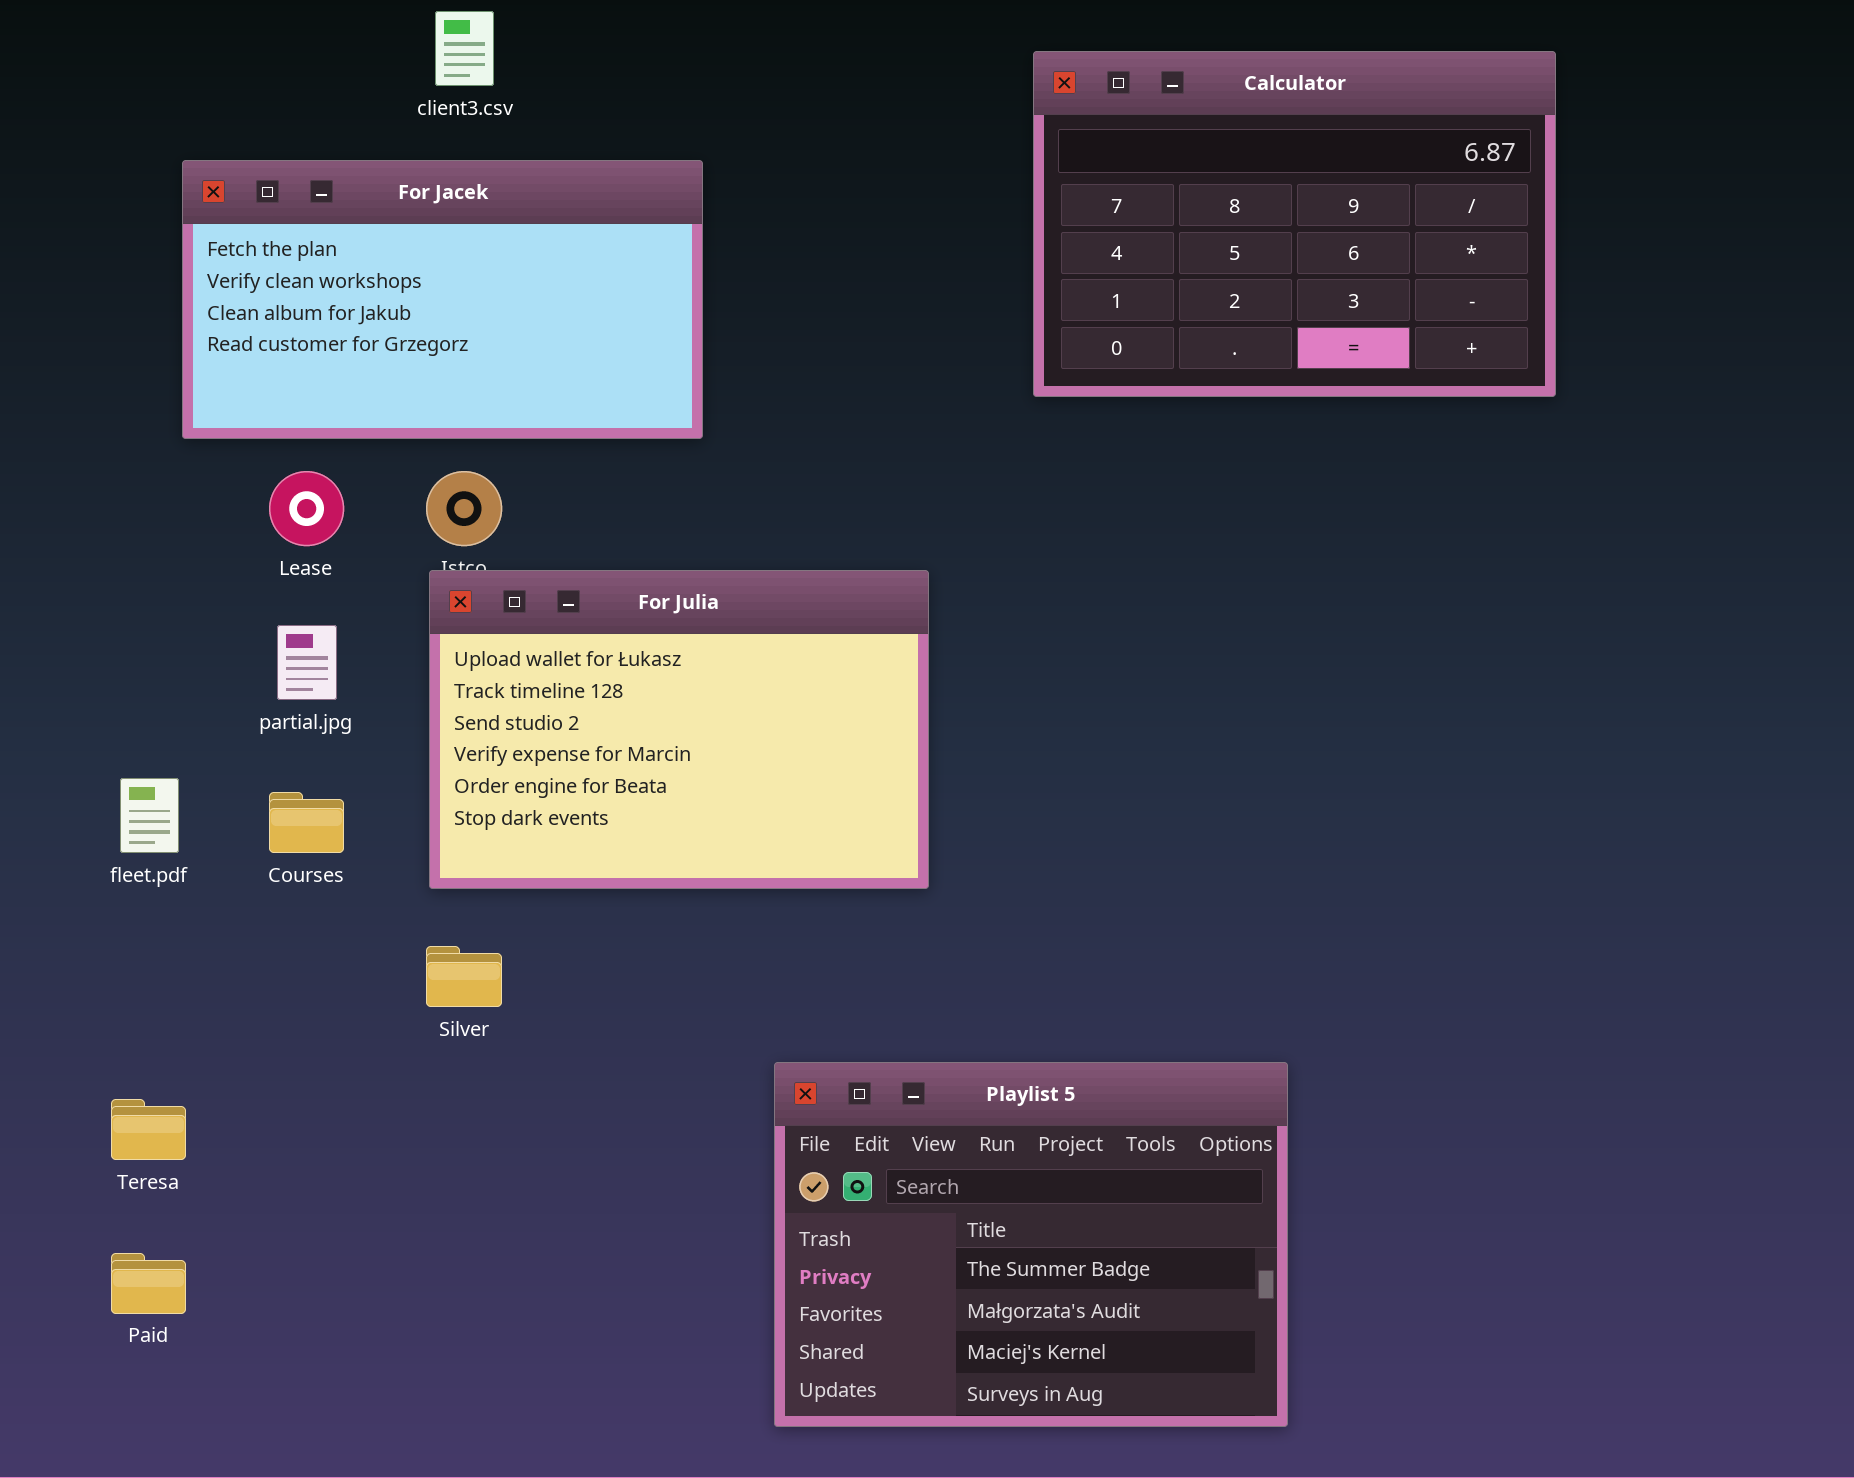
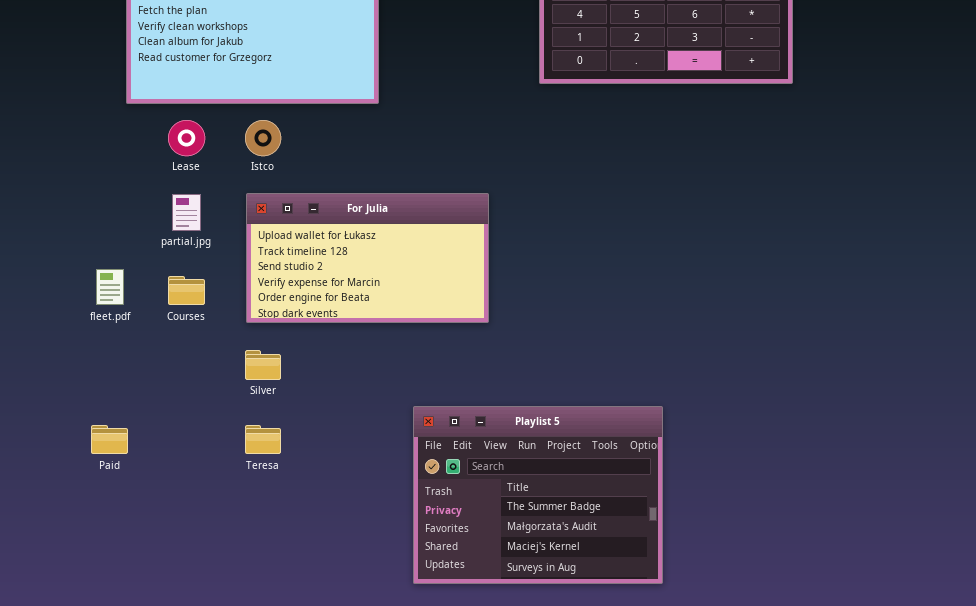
For Julia: [429,570,929,889] -> [246,193,489,323], resized
Teresa: [111,1099,186,1160] -> [245,425,281,454], moved
Paid: [111,1253,186,1314] -> [91,425,128,454], moved

